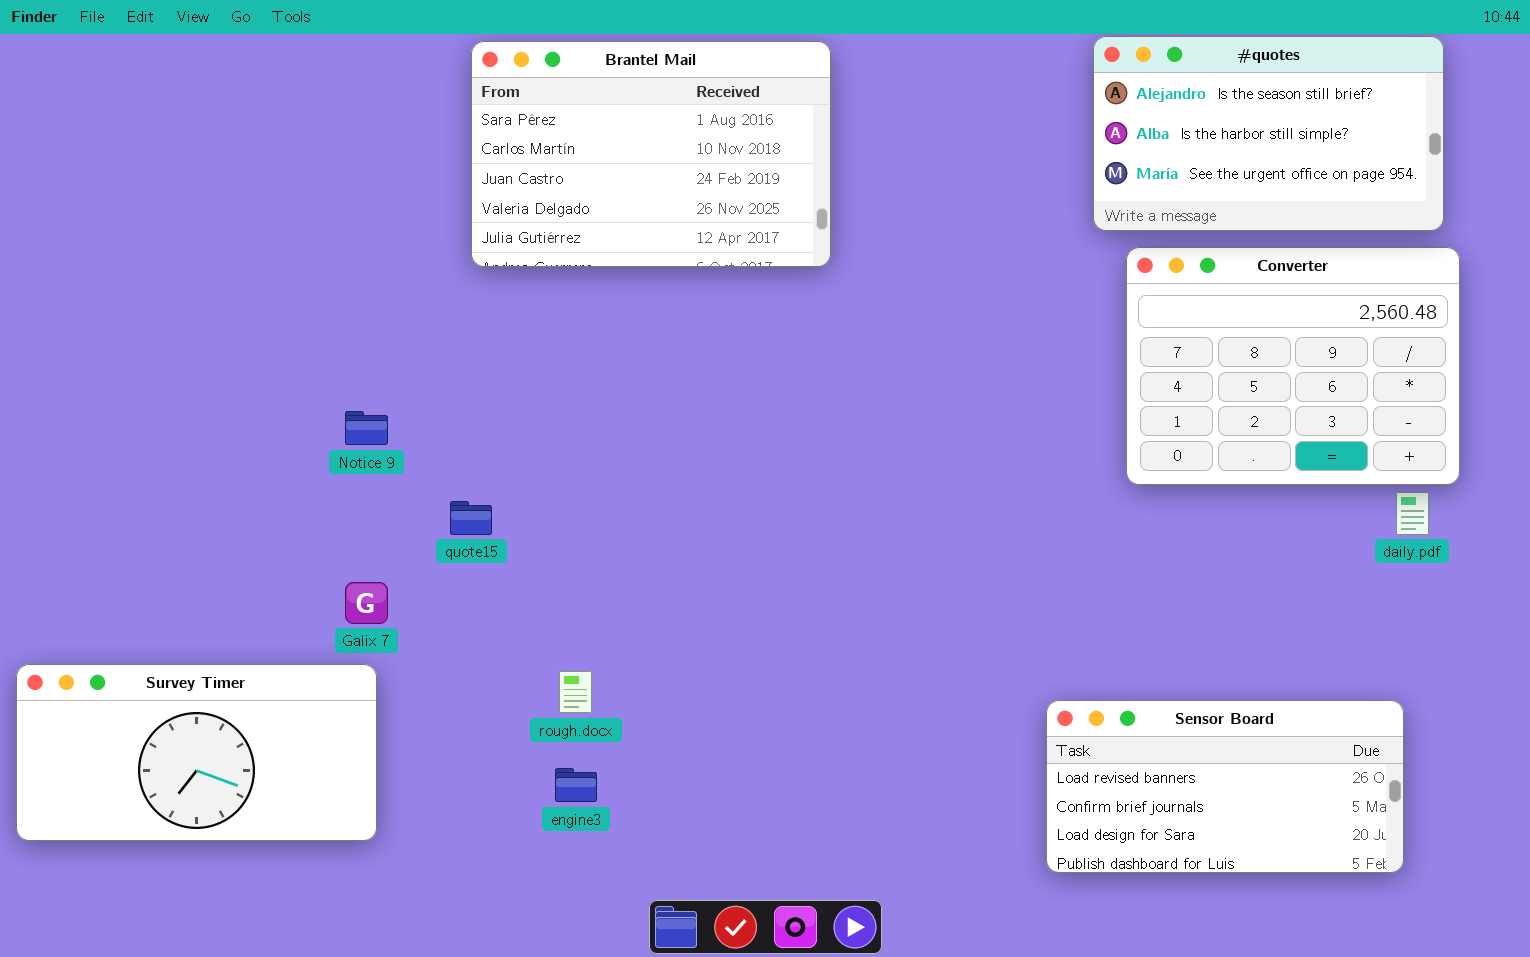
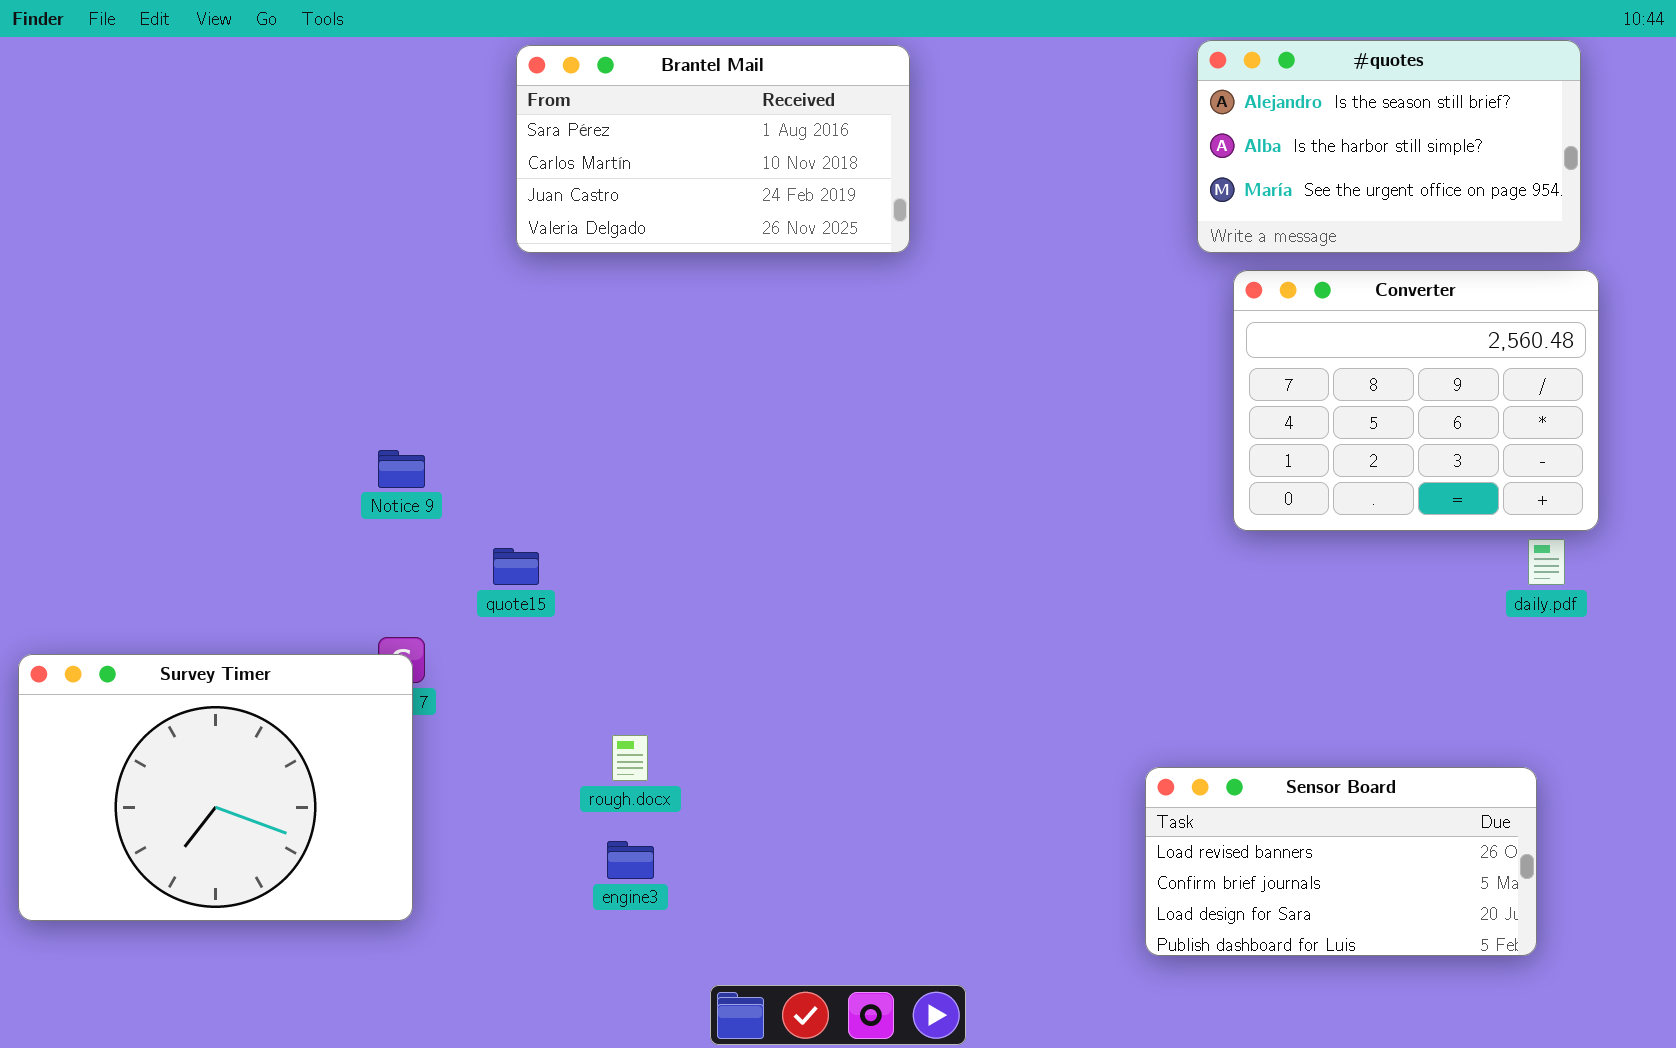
Brantel Mail: [471,41,831,267] -> [516,45,910,253], resized
Survey Timer: [16,664,377,841] -> [18,654,413,921], resized

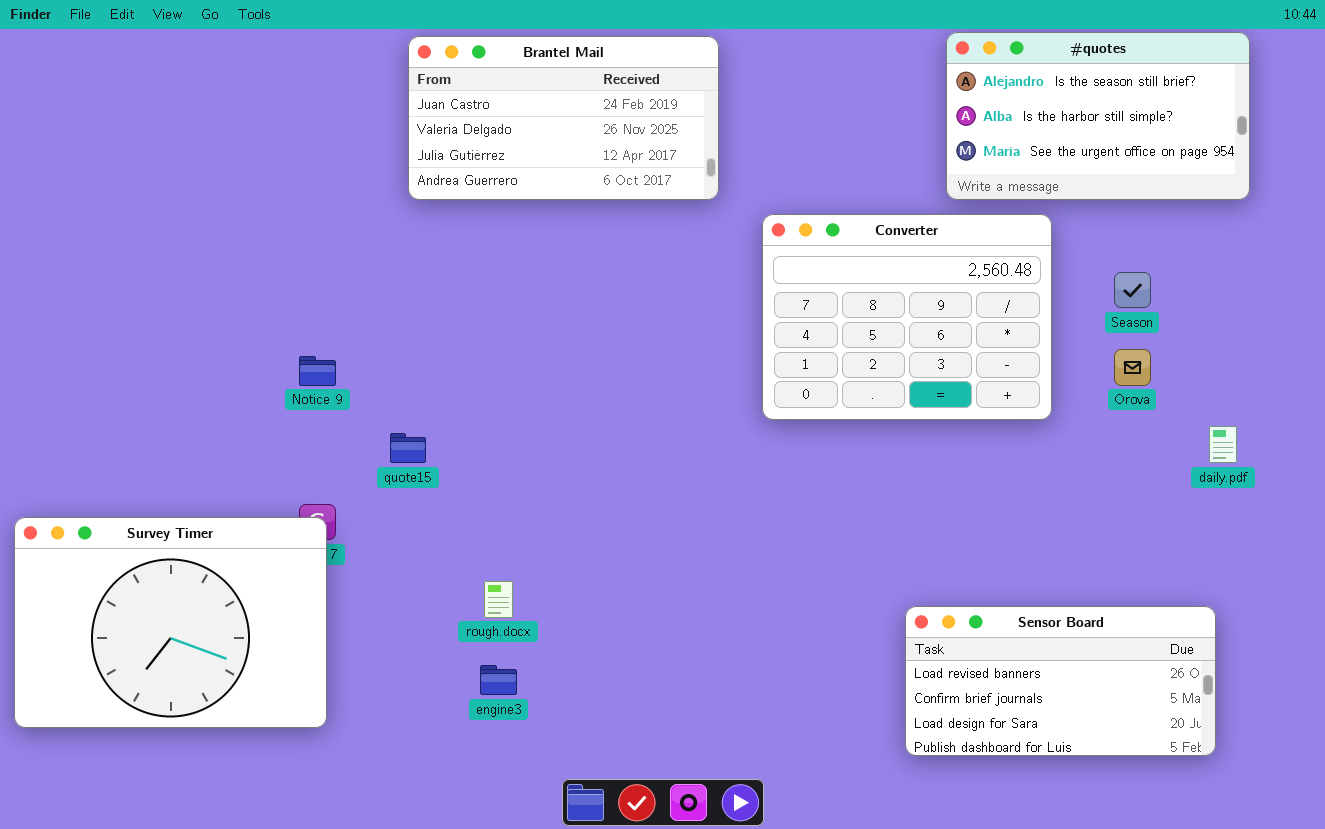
Brantel Mail: [516,45,910,253] -> [408,36,719,200], scrolled down 2 rows
Converter: [1233,270,1599,531] -> [762,214,1052,420], moved

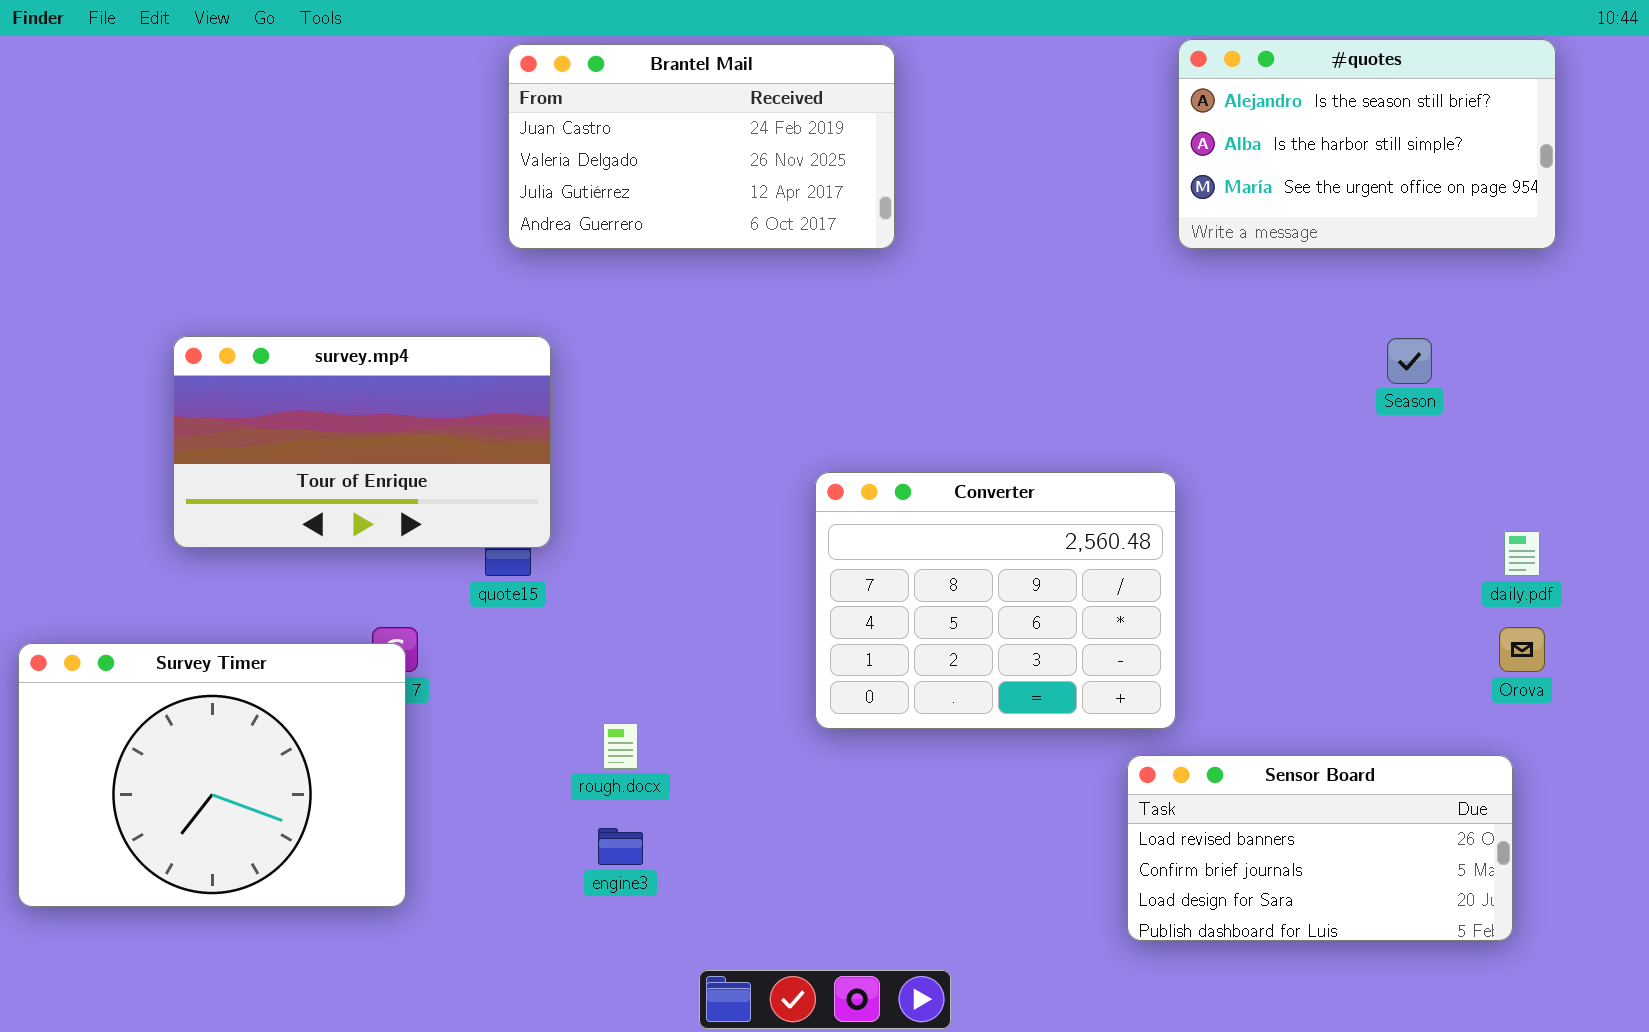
Converter: [762,214,1052,420] -> [815,472,1176,729], moved
survey.mp4: none -> [173,336,551,548], opened
Orova: [1114,349,1151,386] -> [1499,627,1545,672], moved

